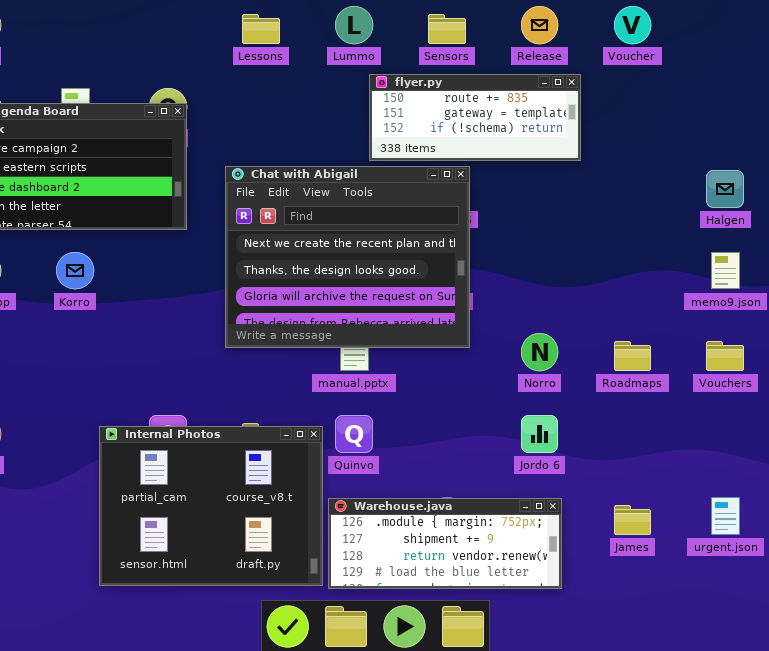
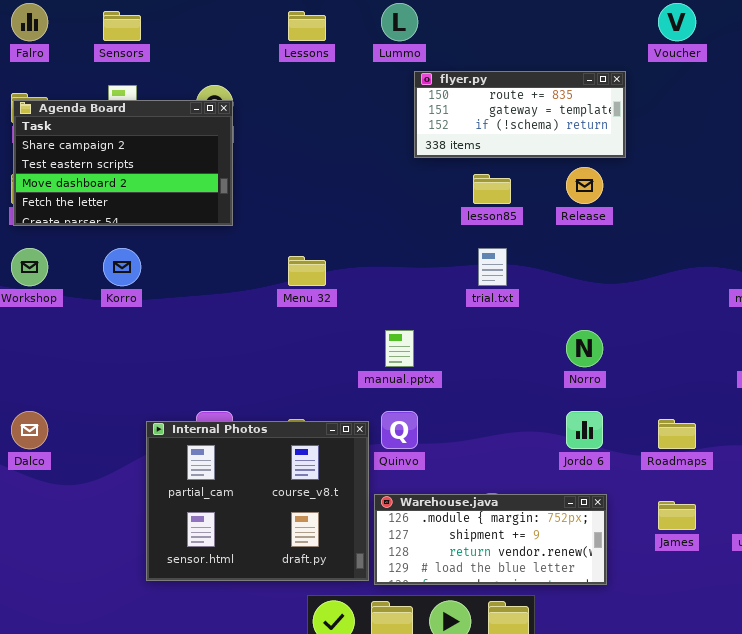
Release: [521,6,558,44] -> [566,167,603,204], moved
Sensors: [428,14,466,44] -> [103,11,141,41], moved
Chat with Abigail: [225,166,470,348] -> none, closed
Roadmaps: [614,341,651,371] -> [658,419,696,449], moved

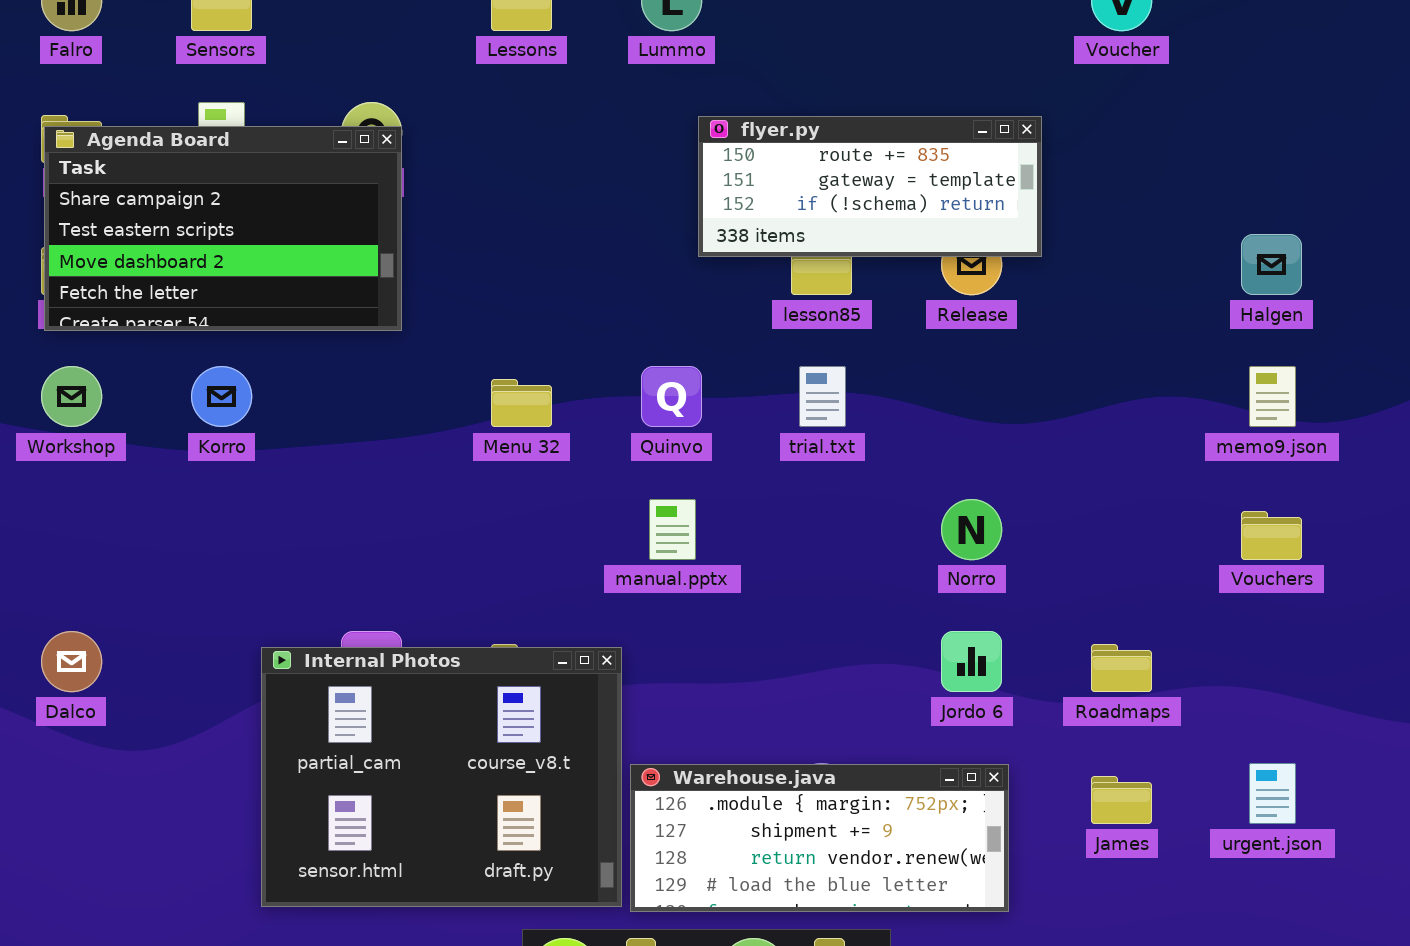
flyer.py: [414,71,626,158] -> [698,116,1042,257], moved
Quinvo: [381,411,418,449] -> [641,366,702,427], moved

